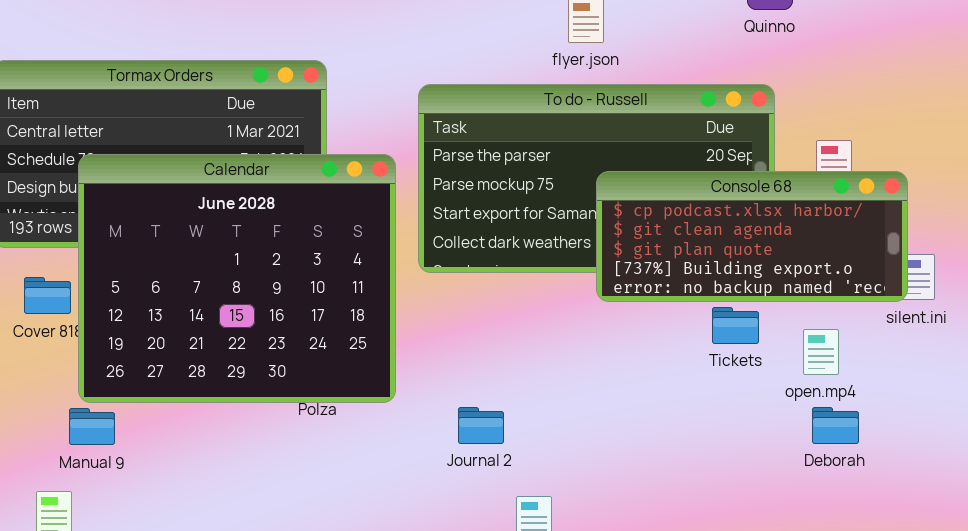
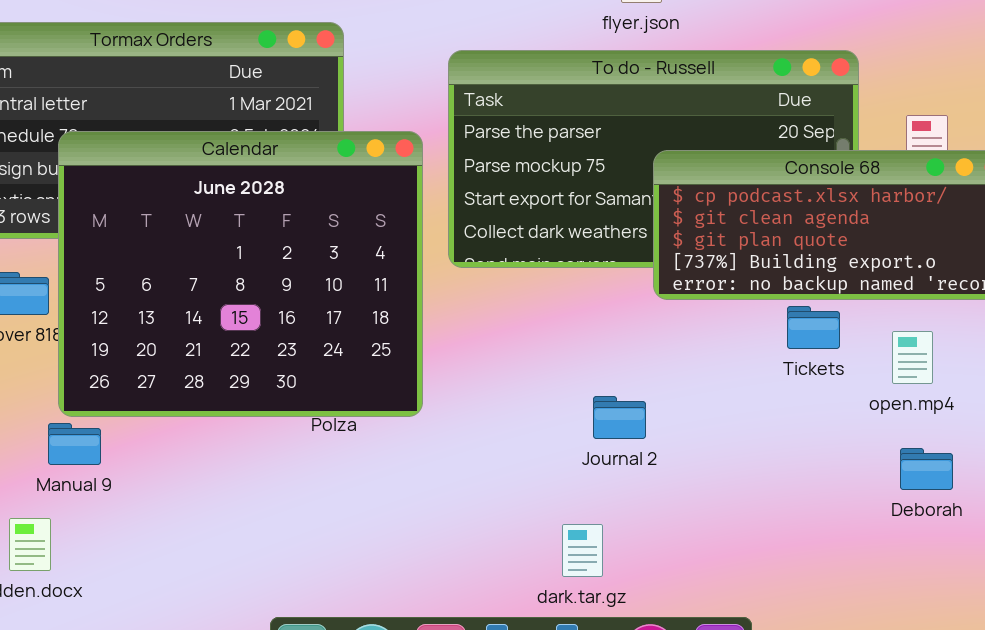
Journal 2: [458,407,504,444] -> [593,396,646,439], moved
Deborah: [812,407,859,444] -> [900,448,953,490], moved

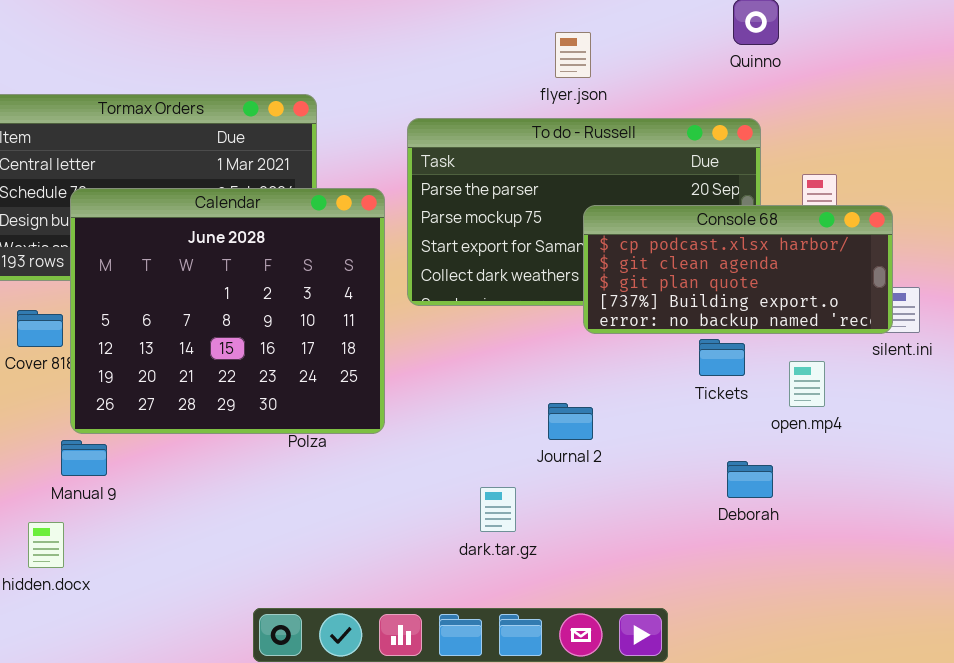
Journal 2: [593,396,646,439] -> [548,403,593,440], moved
Deborah: [900,448,953,490] -> [727,461,773,498], moved
dark.tar.gz: [562,524,603,577] -> [480,487,516,532], moved

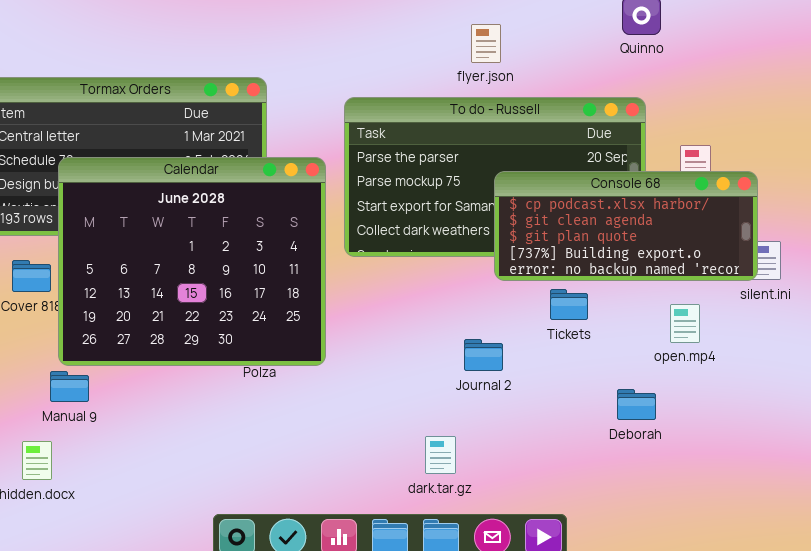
Tickets: [699,339,745,376] -> [550,289,588,320], moved
dark.tar.gz: [480,487,516,532] -> [425,436,456,474], moved

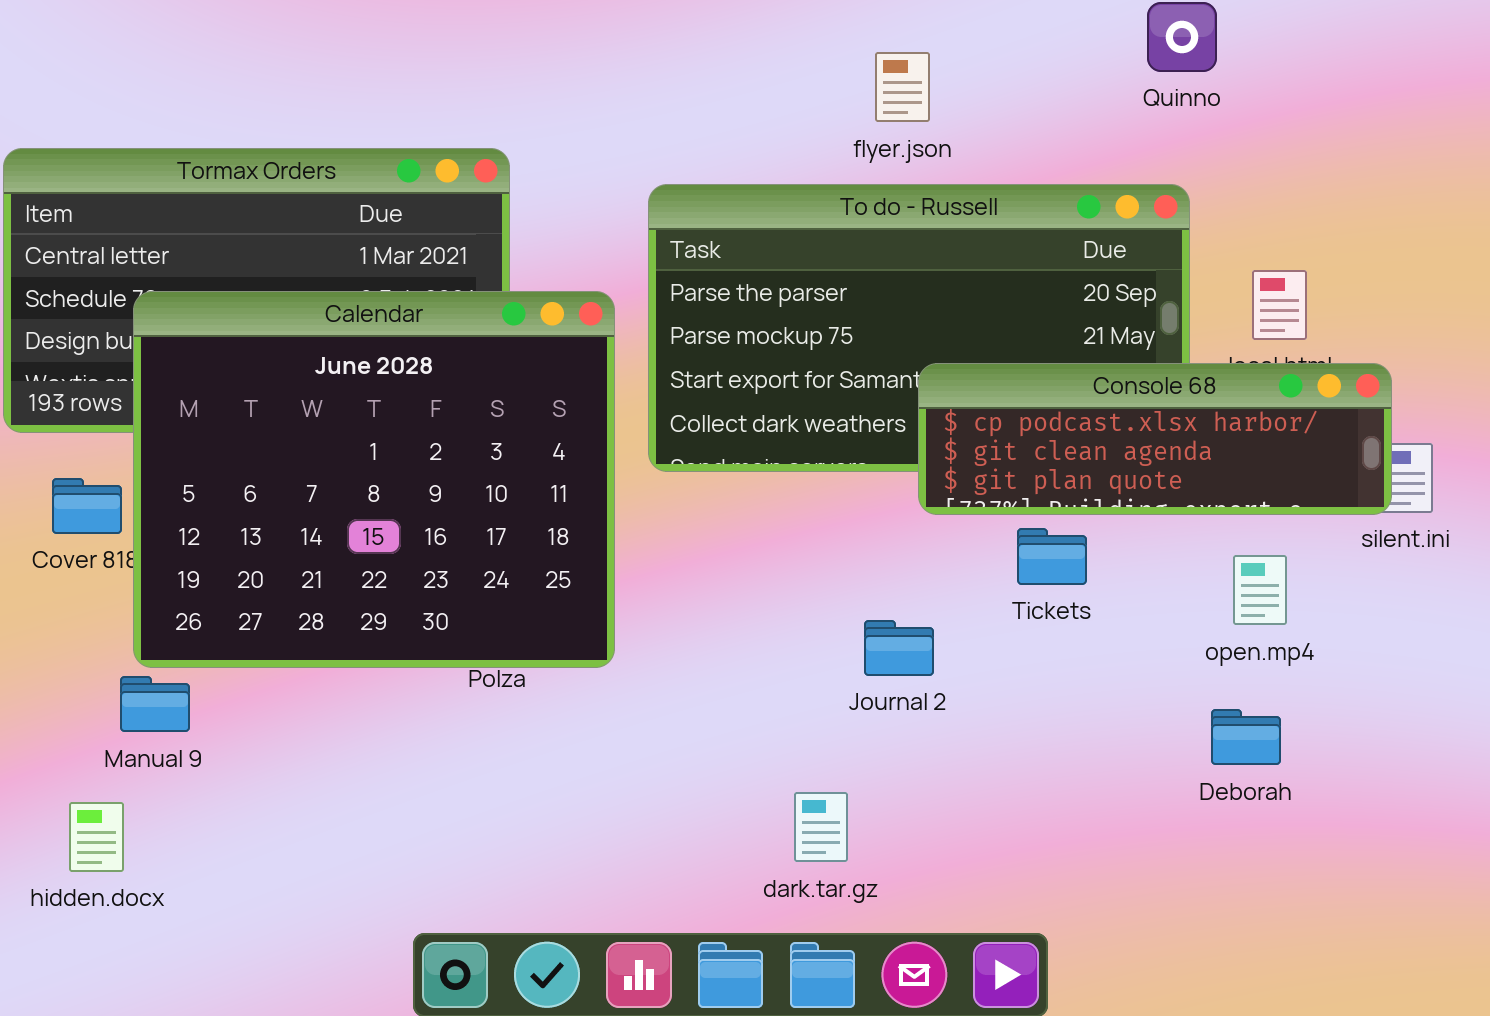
Console 68: [494,171,758,281] -> [918,363,1392,515], resized
Deborah: [617,389,656,420] -> [1211,709,1281,765], moved

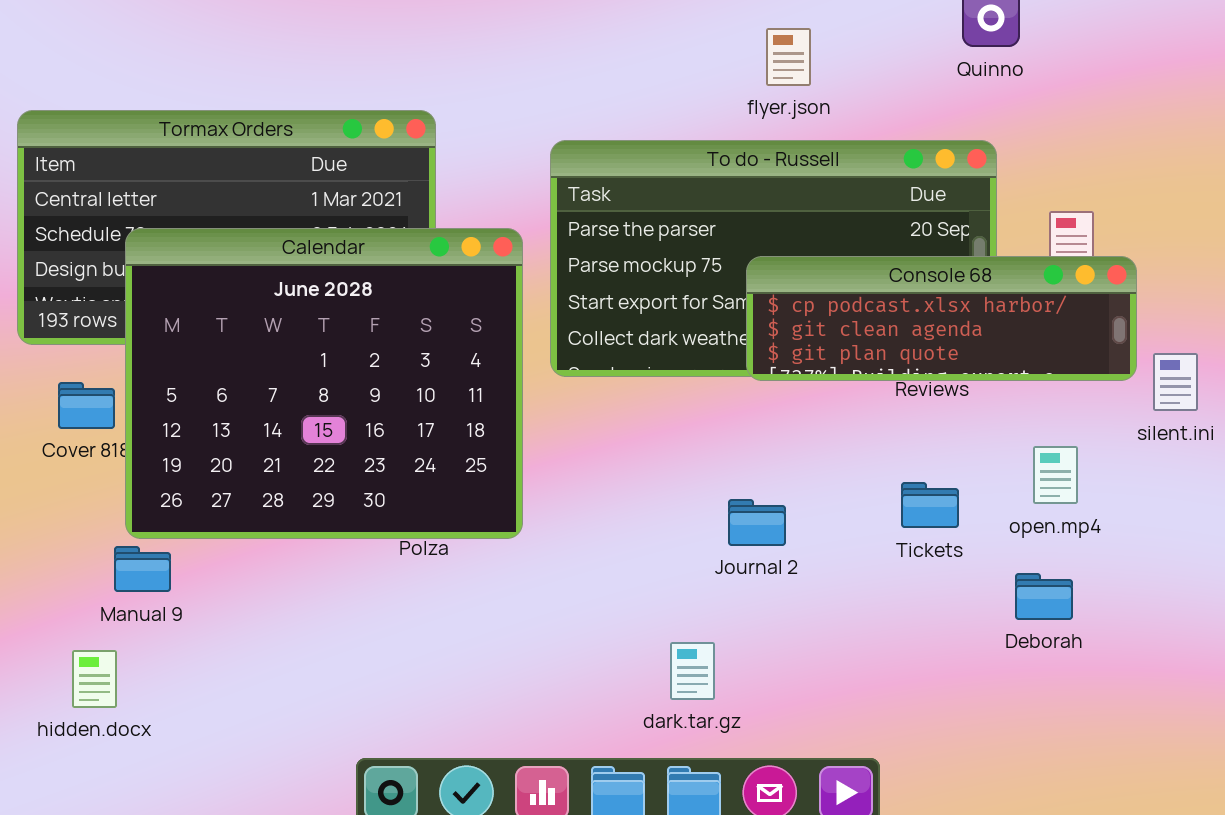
flyer.json: [875,52,930,122] -> [766,28,811,86], moved
Console 68: [918,363,1392,515] -> [746,256,1137,381], moved
Tickets: [1017,528,1087,585] -> [901,482,959,528], moved

